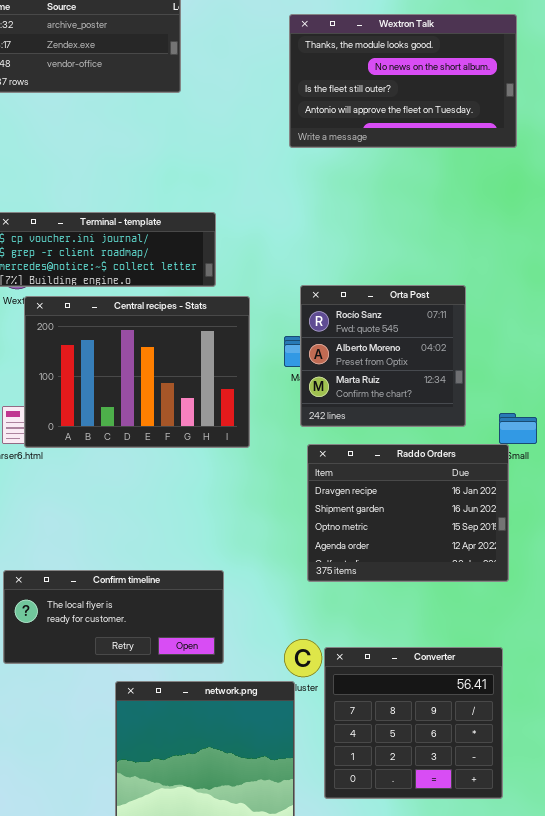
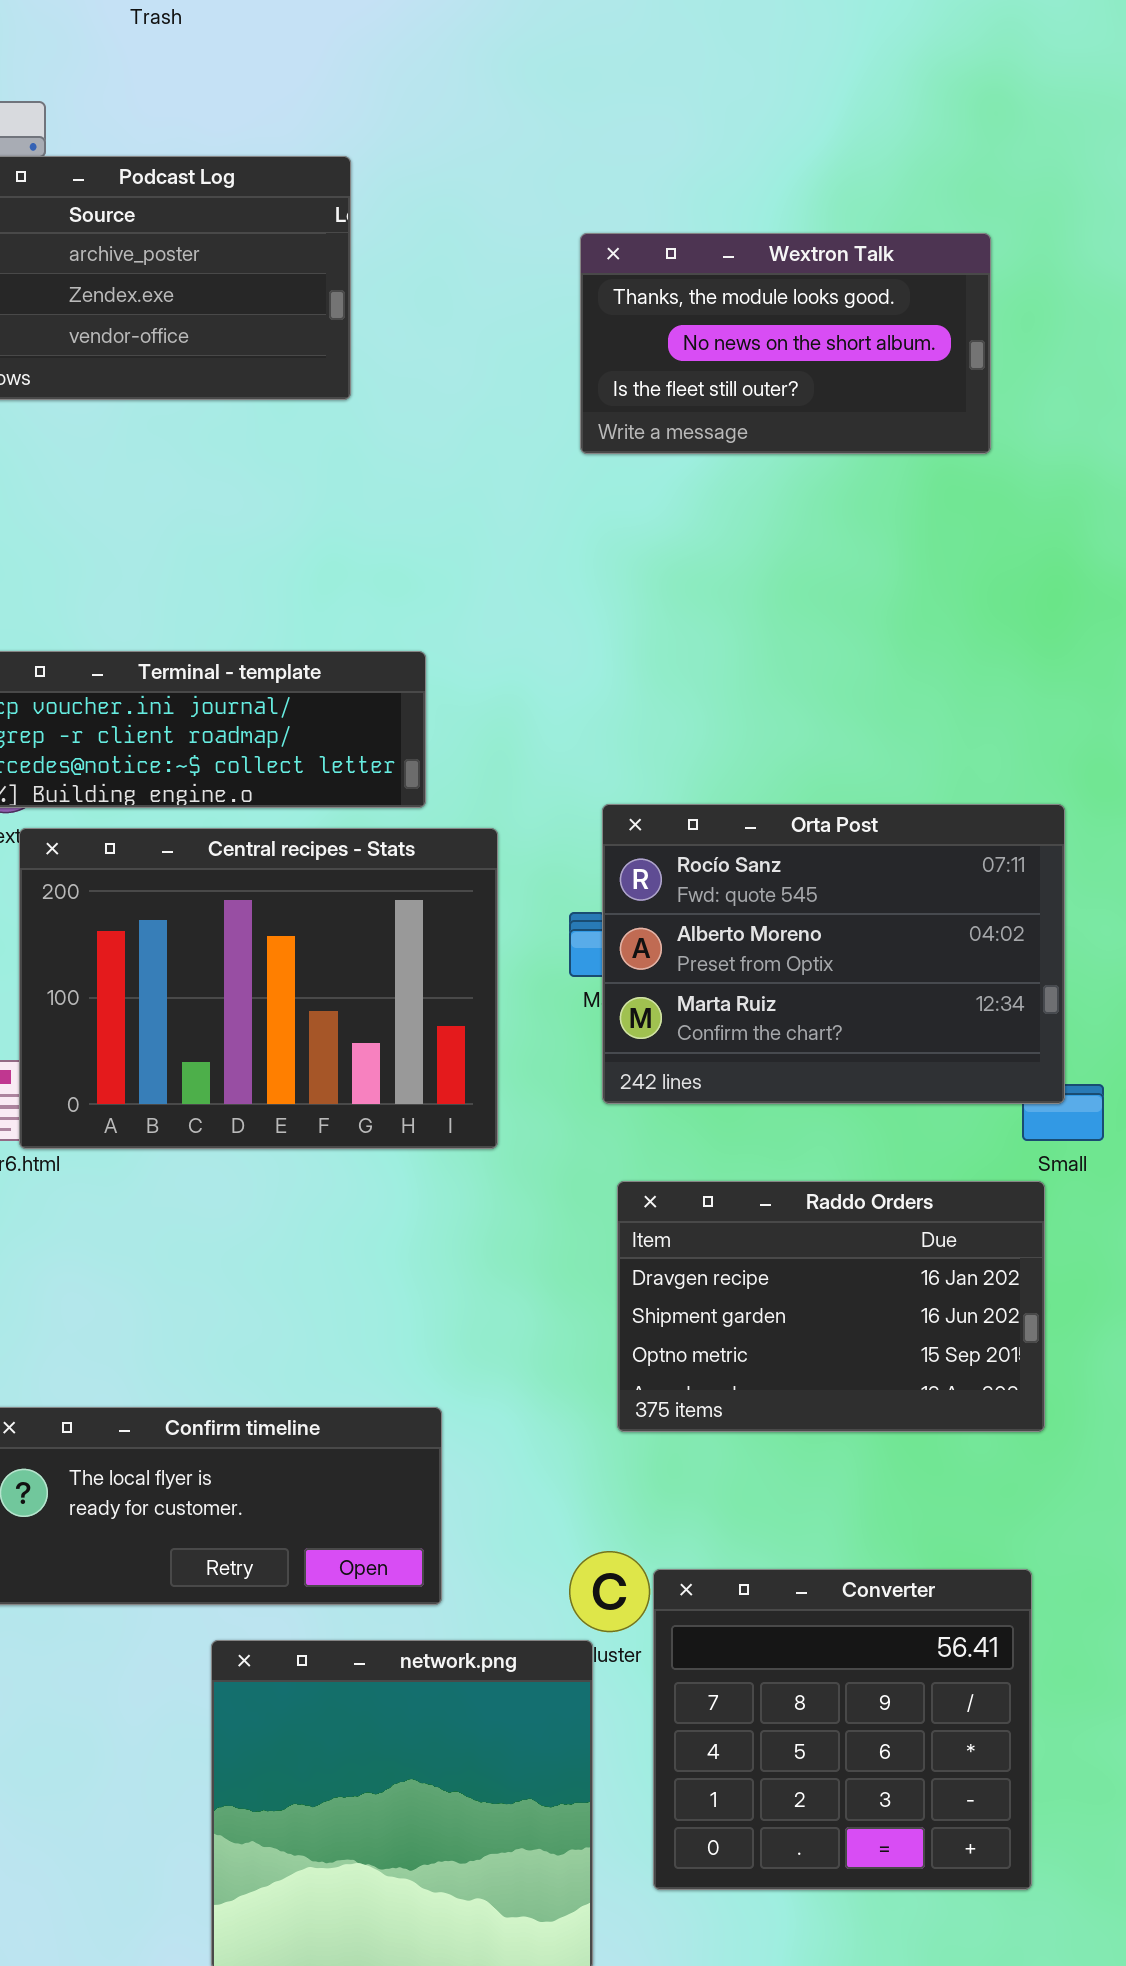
Wextron Talk: [289,14,517,148] -> [580,233,991,454], resized
Orta Post: [300,285,466,427] -> [602,804,1065,1104], resized
Raddo Orders: [307,444,509,582] -> [617,1181,1045,1432], resized

